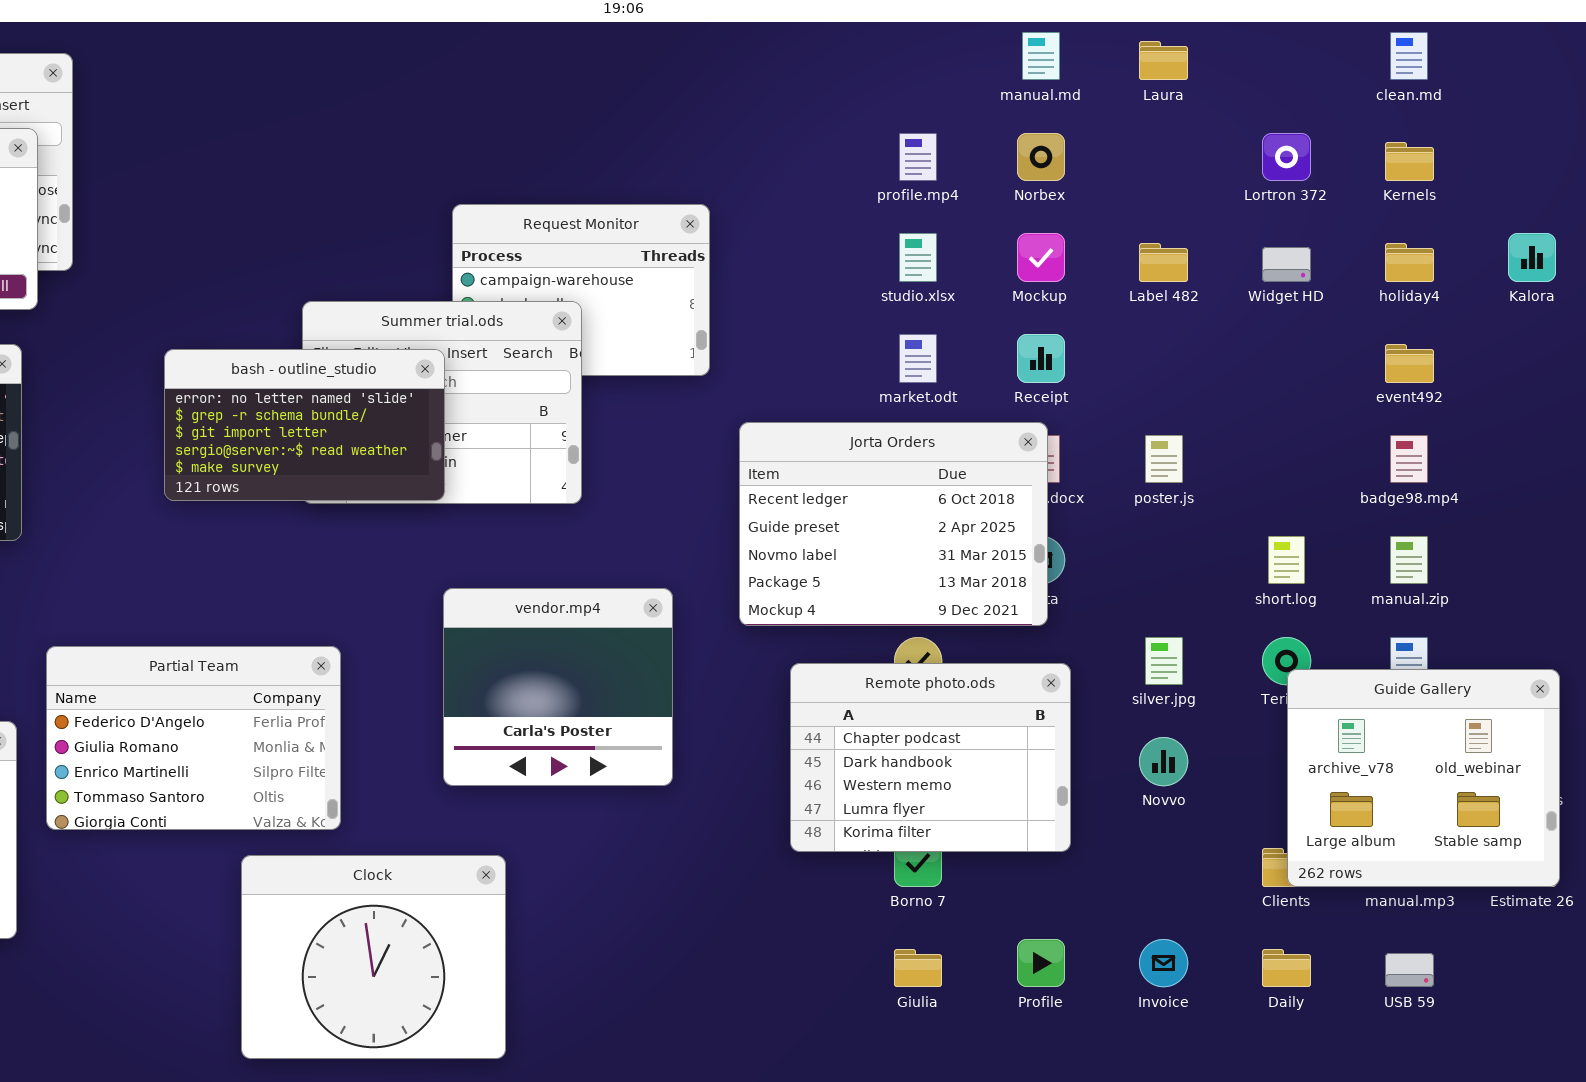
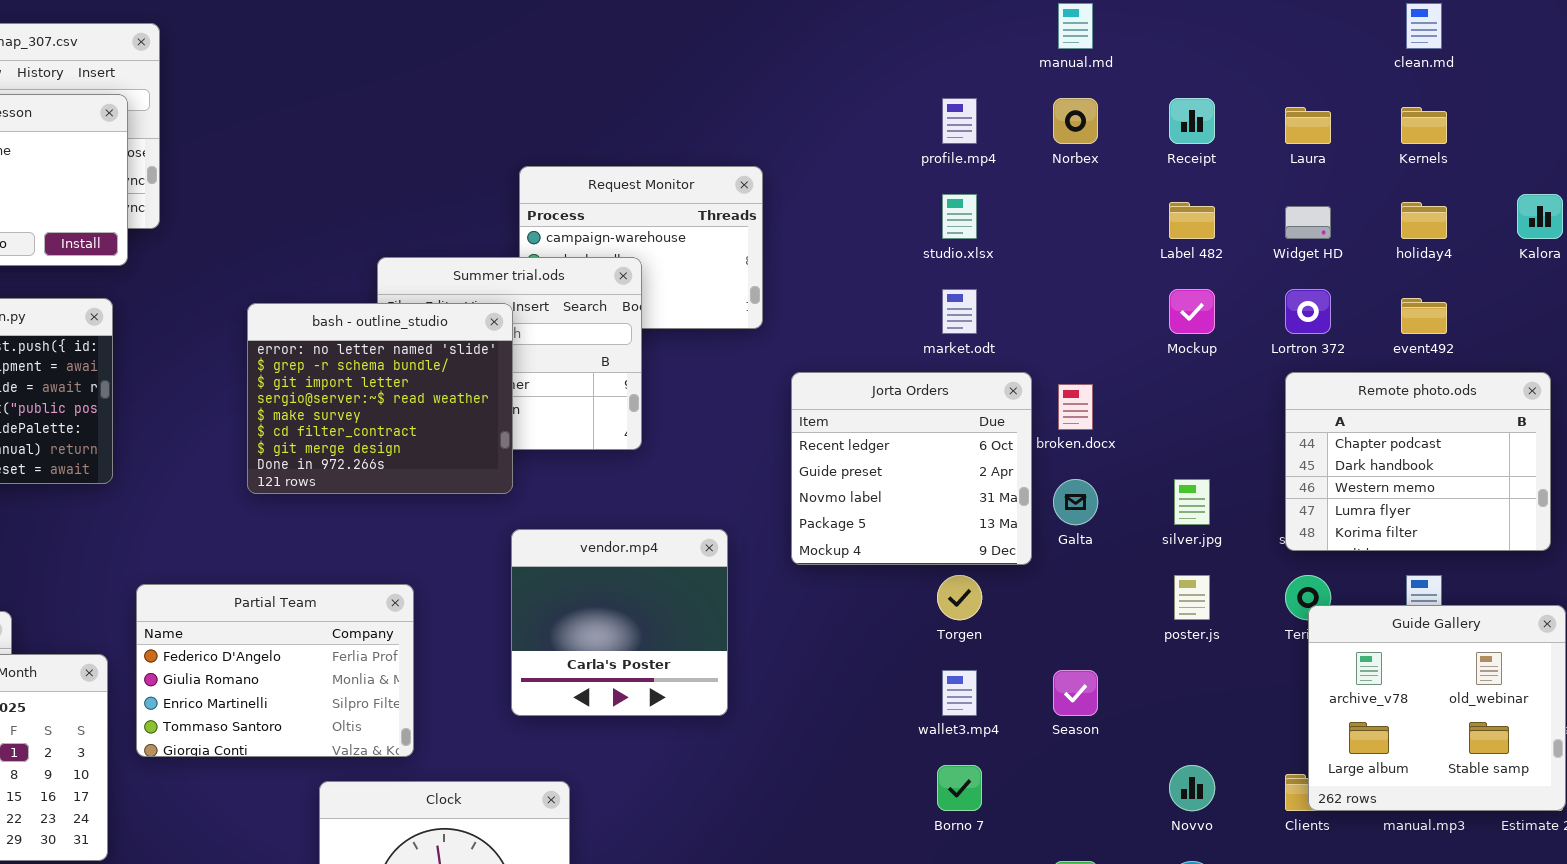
Laura: [1139,41,1188,80] -> [1285,107,1331,144], moved
Lortron 372: [1262,133,1311,181] -> [1285,289,1331,334], moved
Mockup: [1017,233,1065,282] -> [1169,289,1215,334], moved
Receipt: [1017,334,1065,383] -> [1169,98,1215,144], moved
bash - outline_studio: [164,349,445,501] -> [247,303,513,494], resized
Jorta Orders: [739,422,1048,626] -> [791,372,1032,565], resized
poster.js: [1145,435,1183,483] -> [1174,575,1210,620], moved
silver.jpg: [1145,637,1183,685] -> [1174,479,1210,525], moved
Remote photo.ods: [790,663,1071,852] -> [1285,372,1551,551], moved
Novvo: [1139,737,1188,786] -> [1169,765,1215,811], moved

